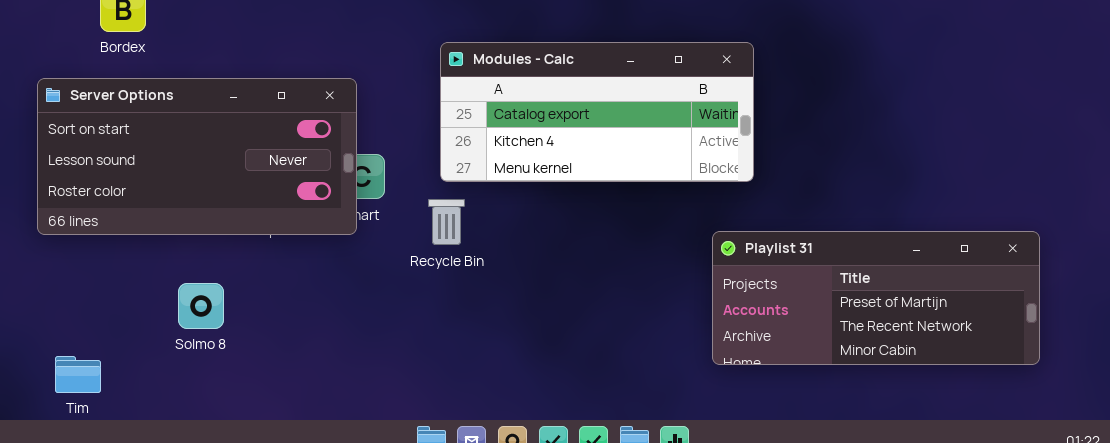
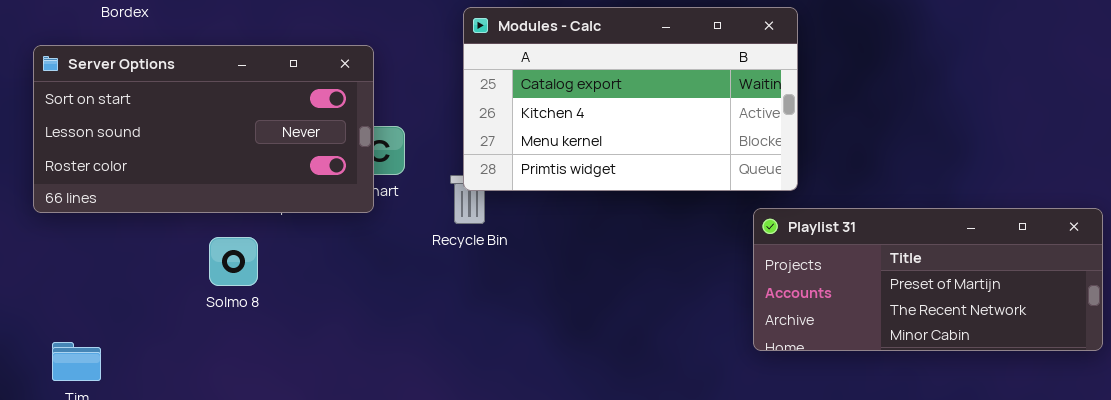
Modules - Calc: [440,42,754,182] -> [463,7,798,191], resized
Solmo 8: [178,283,224,329] -> [209,237,258,286], moved

